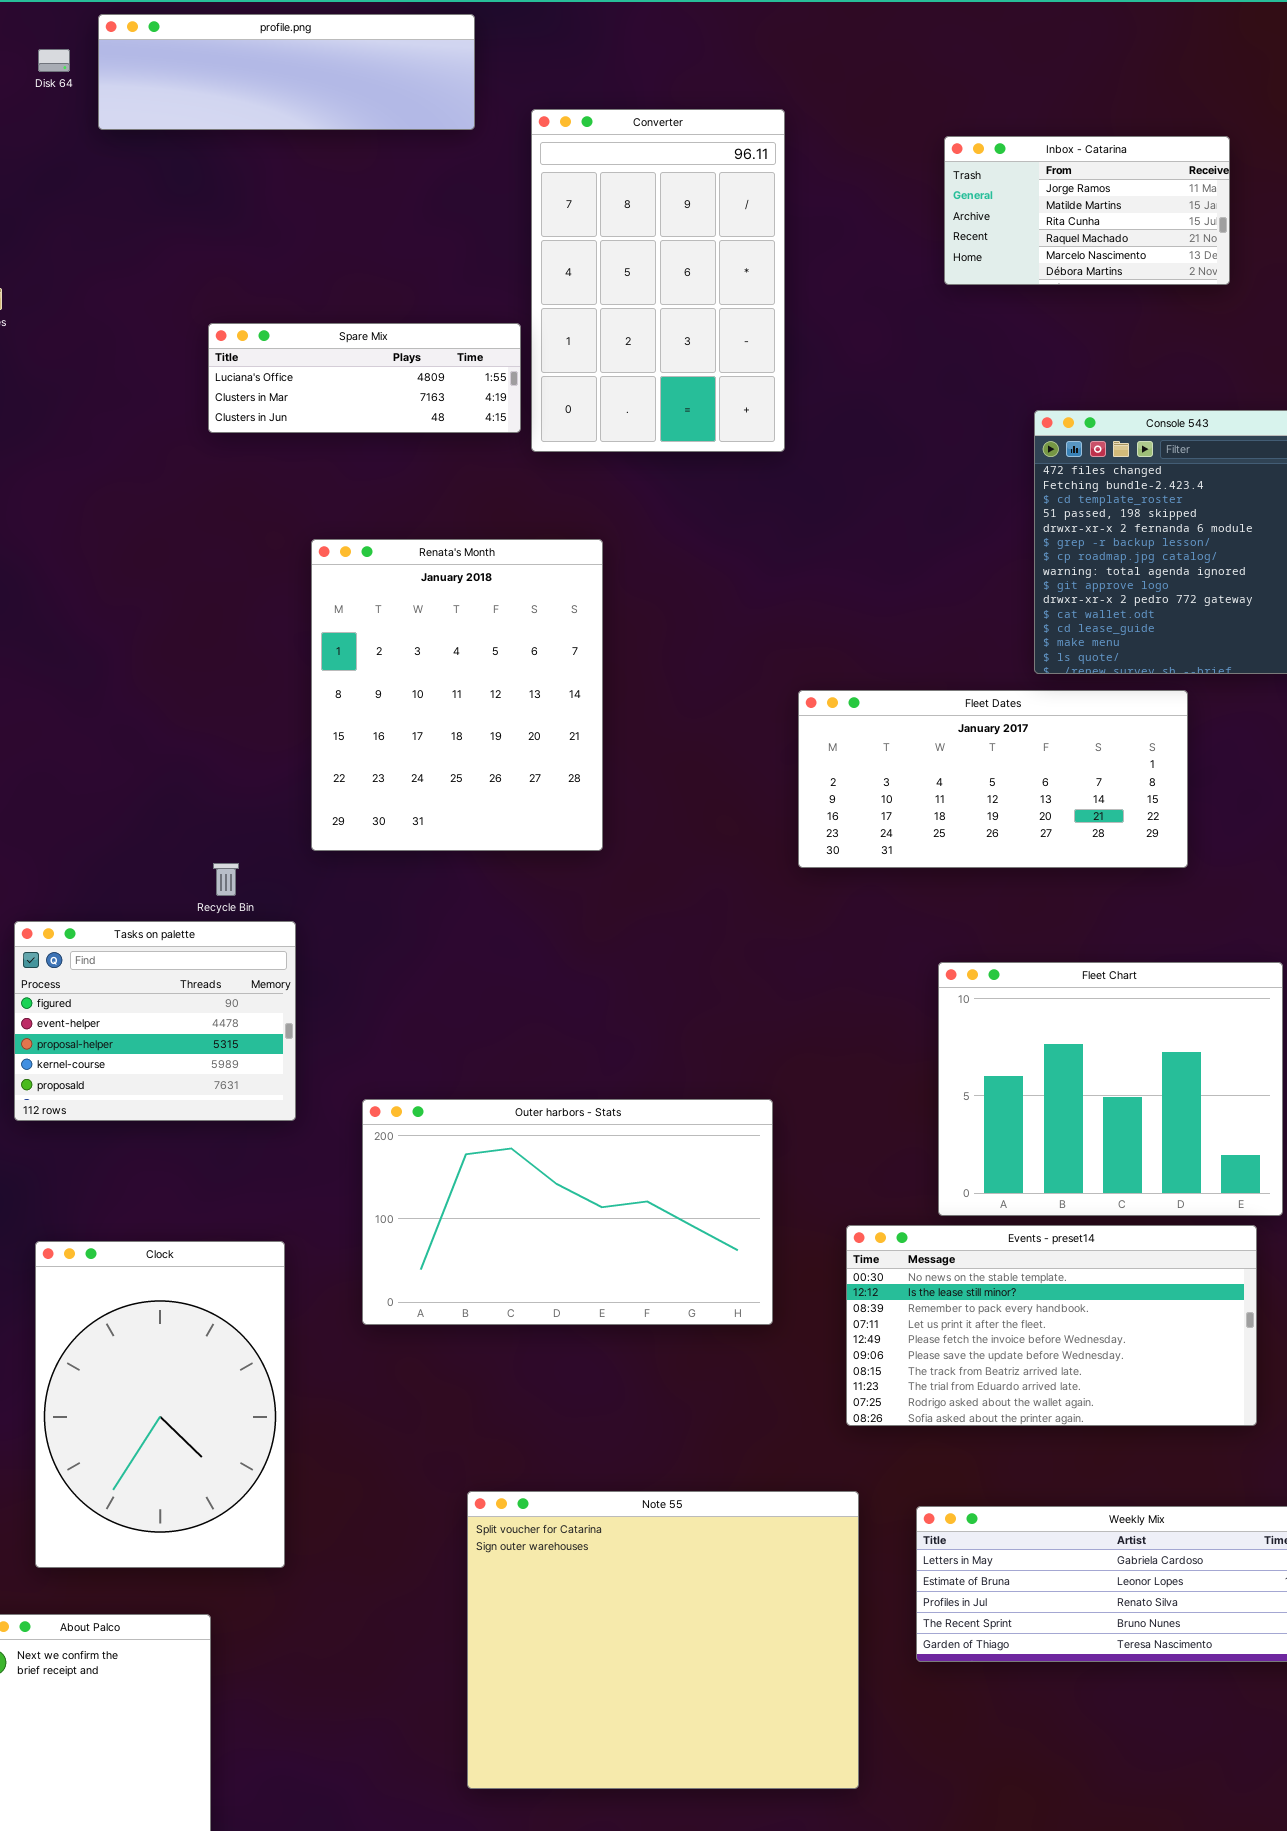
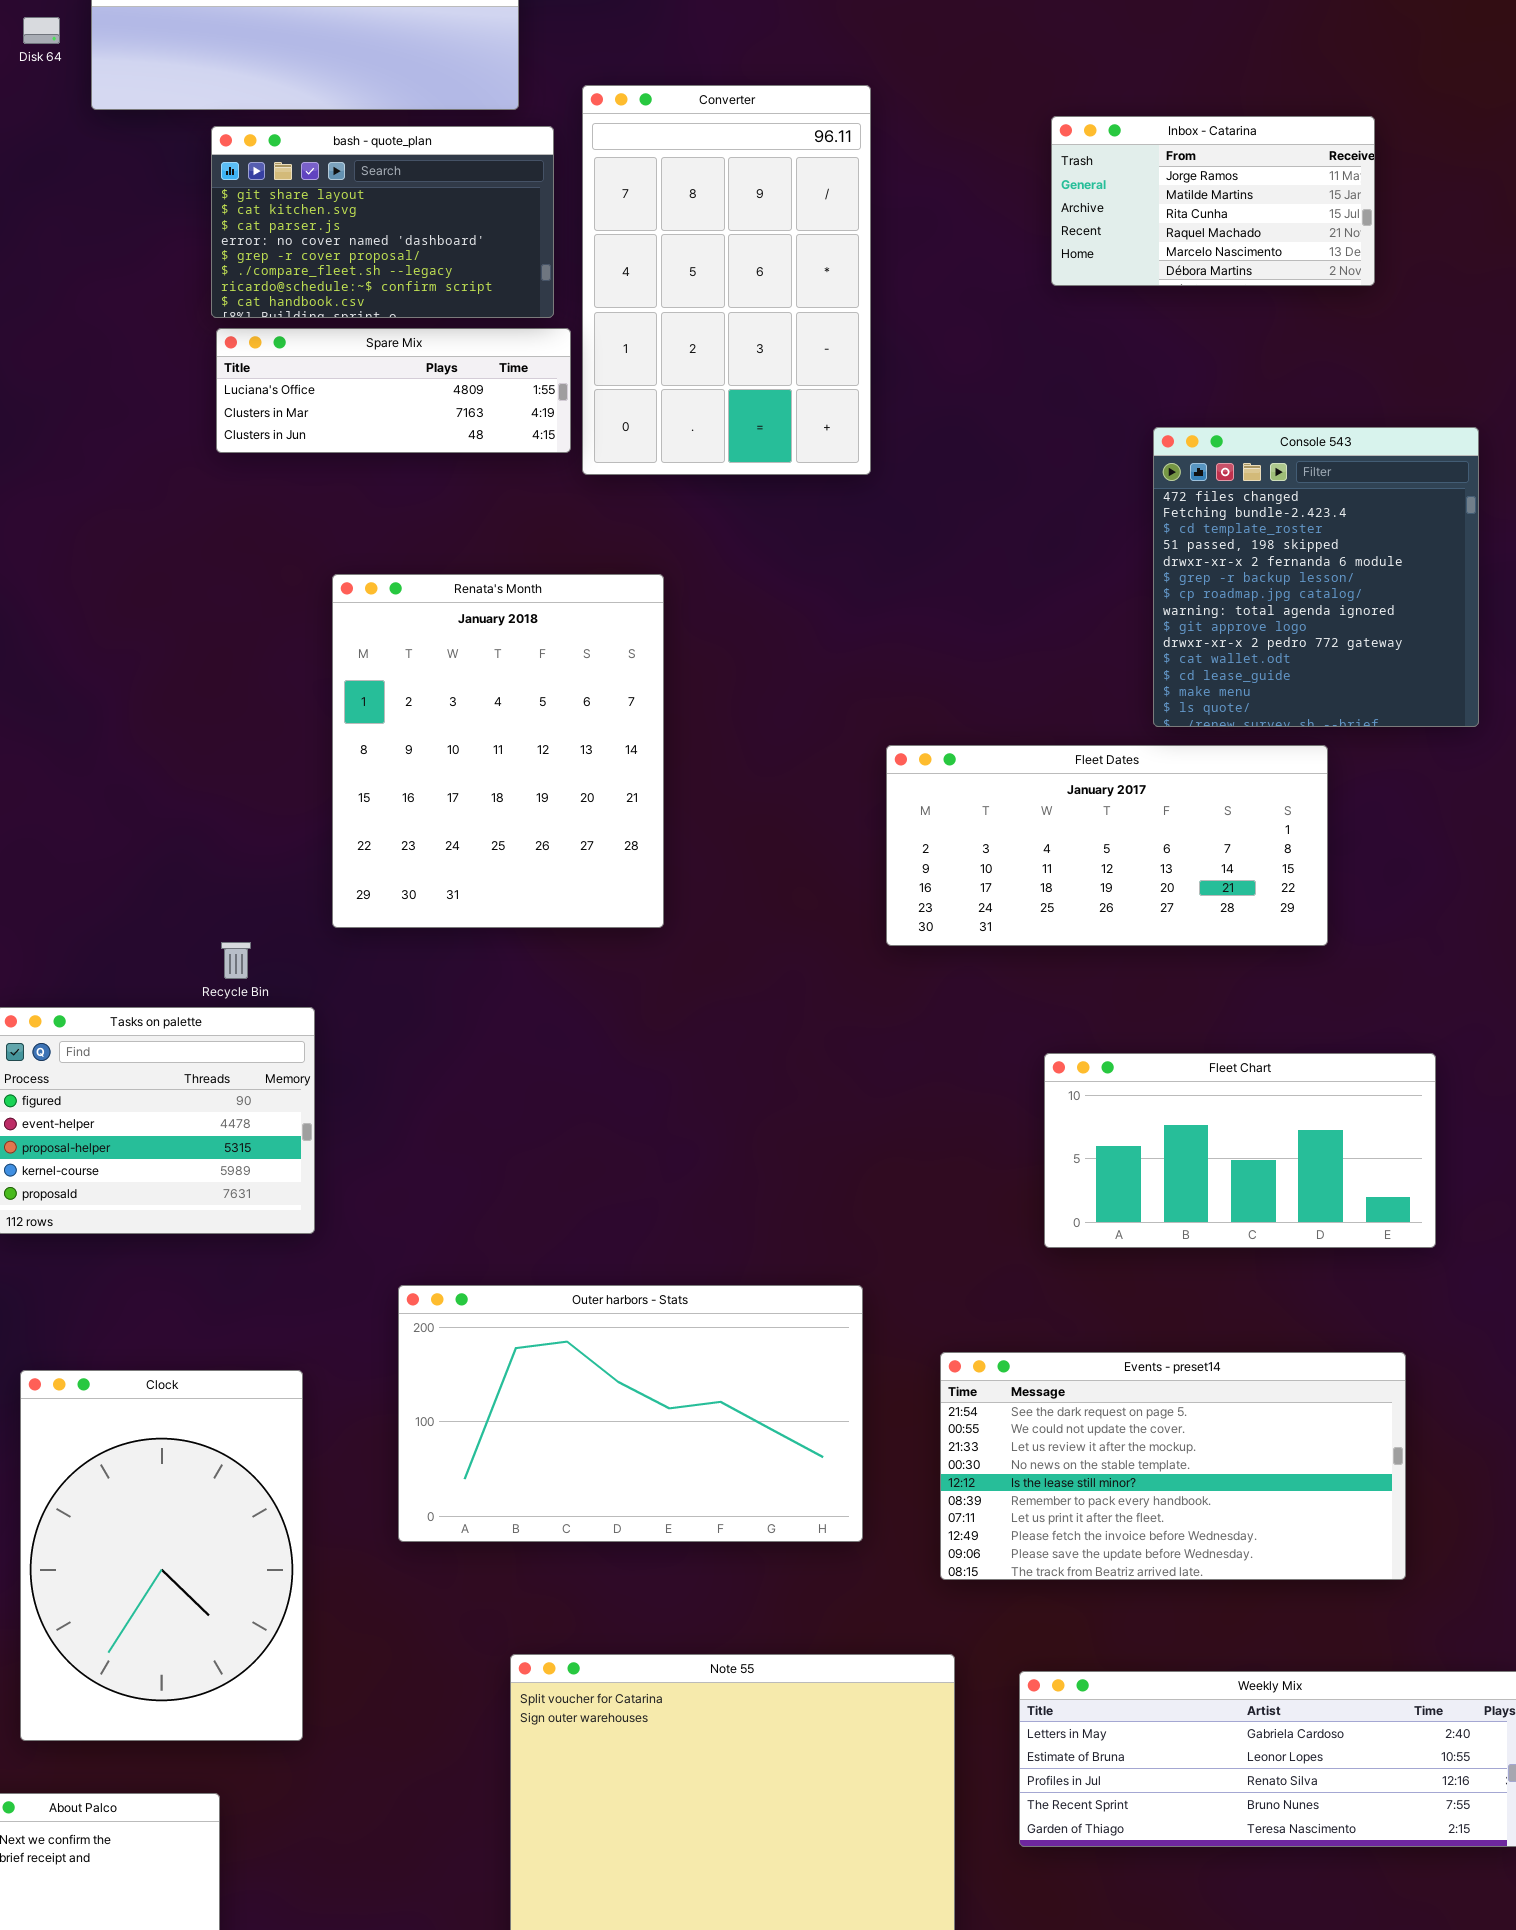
bash - quote_plan: none -> [211,126,554,318], opened
Fleet Chart: [938,962,1283,1216] -> [1044,1053,1436,1248], resized
Outer harbors - Stats: [362,1099,773,1325] -> [398,1285,863,1542], moved
Events - preset14: [846,1225,1257,1426] -> [940,1352,1406,1580], scrolled up 3 rows

